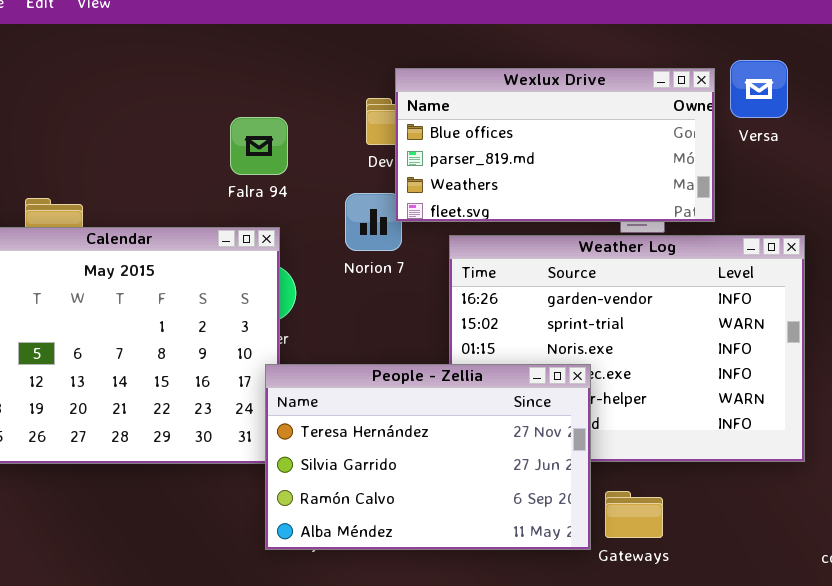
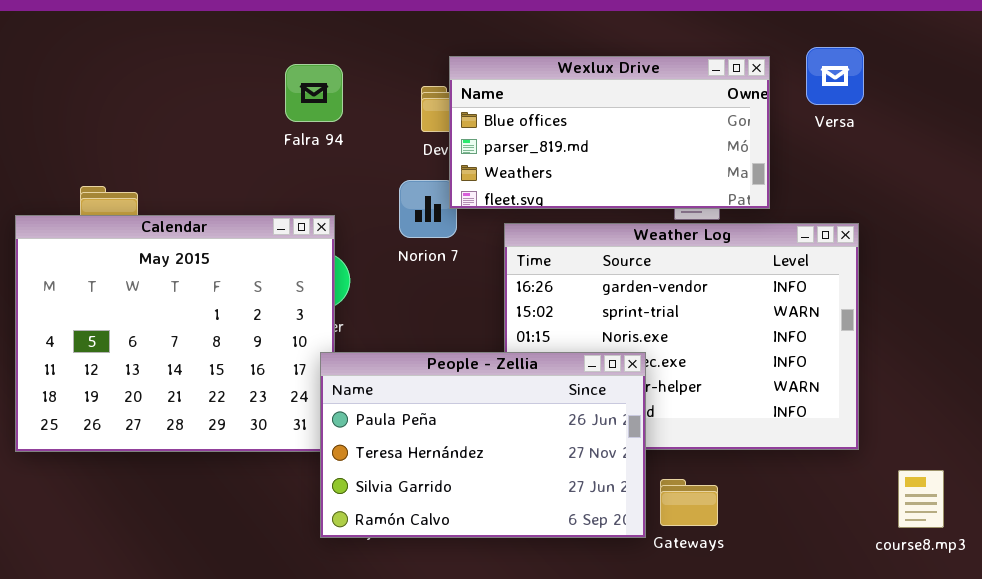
Versa: [730,60,788,118] -> [806,47,864,105], moved
Falra 94: [230,117,288,175] -> [285,64,343,122], moved
People - Zellia: [265,364,591,550] -> [320,352,646,538], scrolled up 1 row

